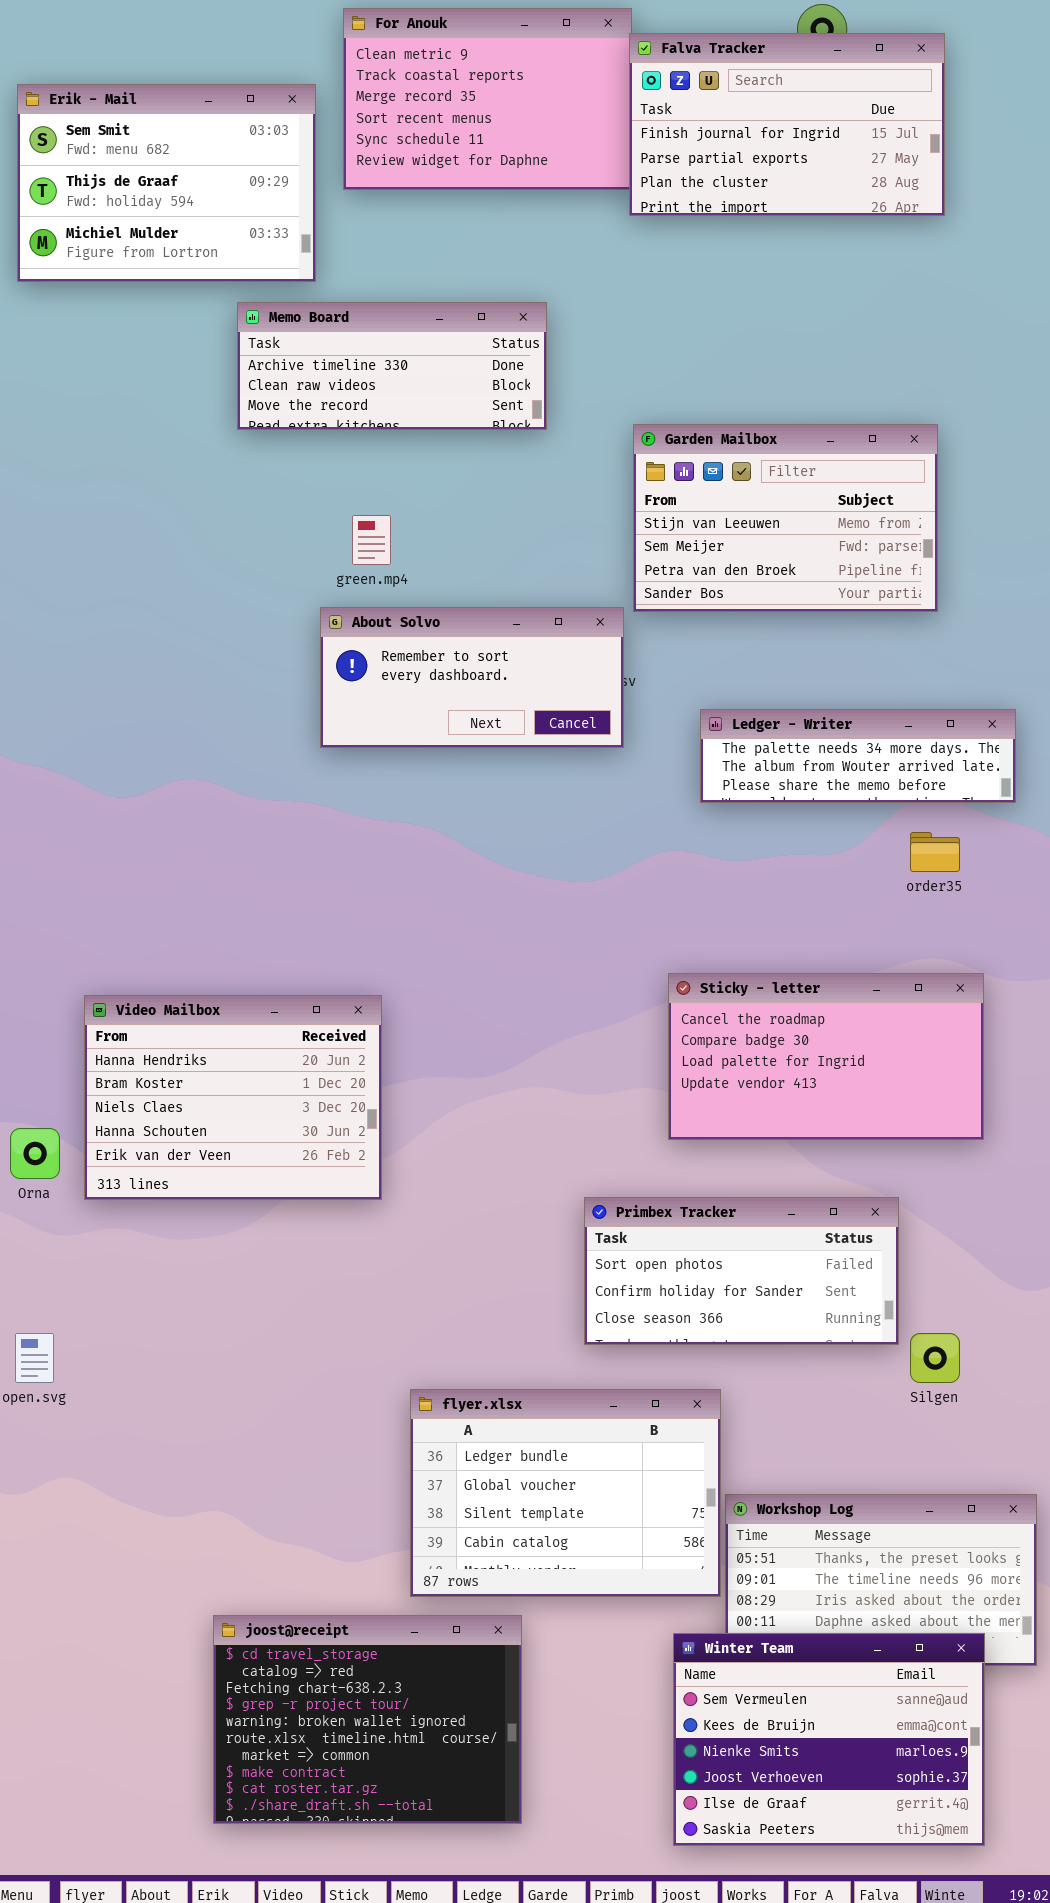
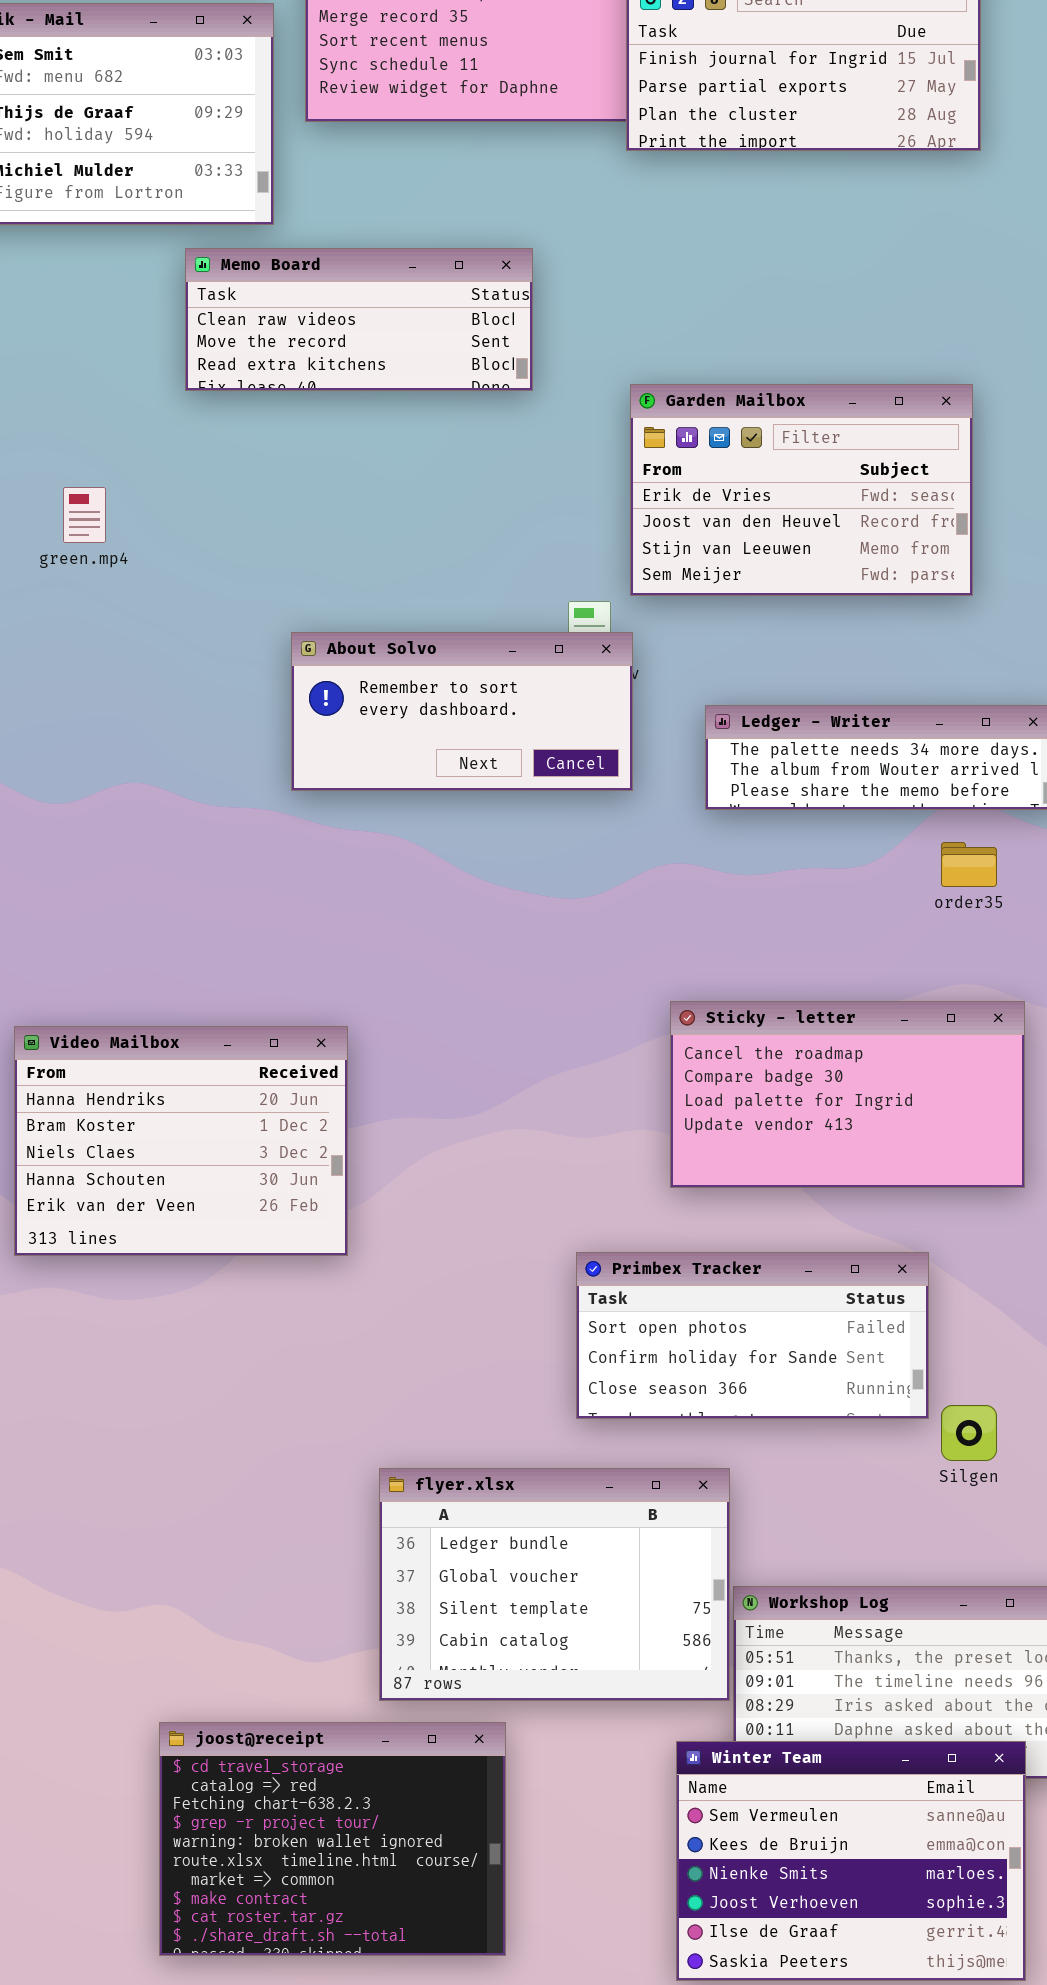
Memo Board: [237,302,547,430] -> [185,248,533,391], scrolled down 1 row
Garden Mailbox: [633,424,938,612] -> [630,384,973,596], scrolled up 2 rows
green.mp4: [352,515,391,565] -> [63,487,106,543], moved
About Solvo: [320,607,624,748] -> [291,632,633,791], moved

